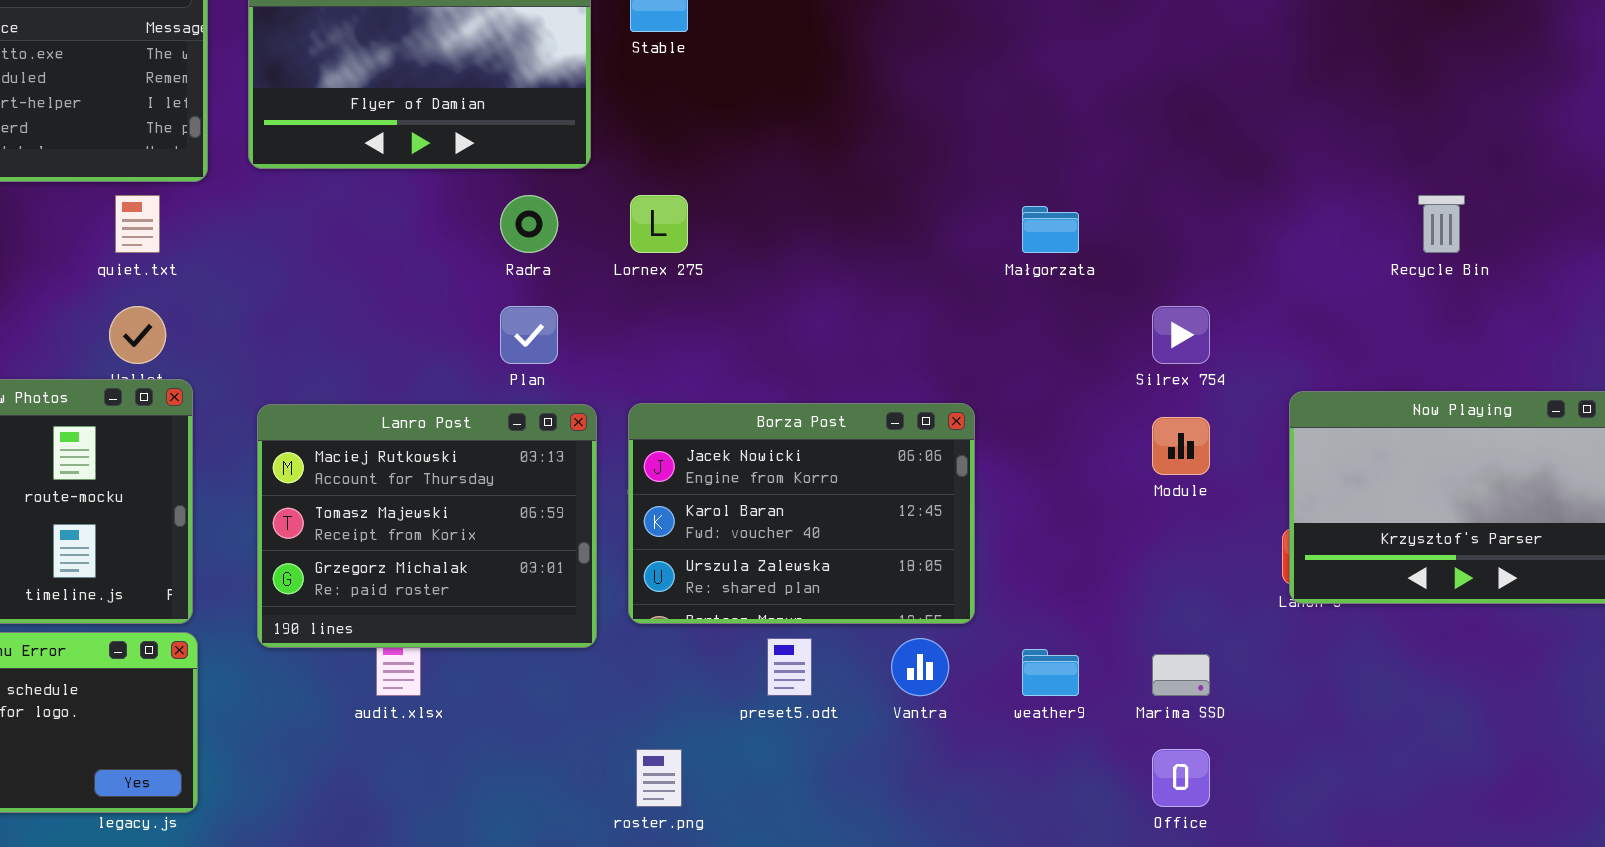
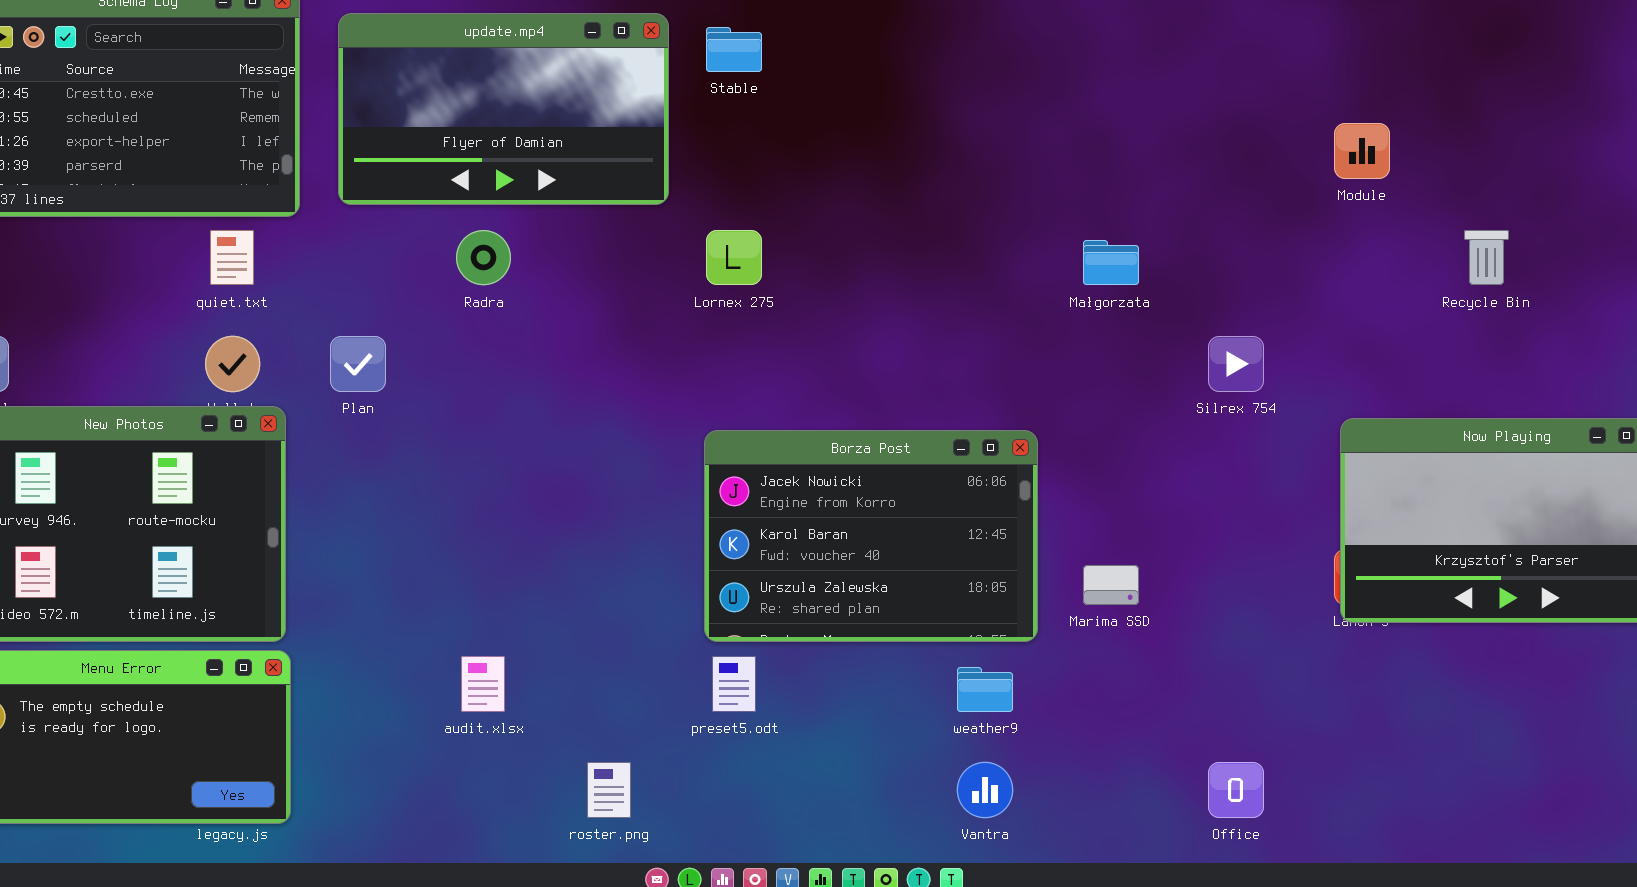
Radra: [500,195,558,253] -> [456,230,511,285], moved
Plan: [500,306,558,364] -> [330,336,386,392], moved
Lanro Post: [257,404,597,648] -> none, closed
Module: [1152,417,1210,475] -> [1334,123,1390,179], moved
preset5.odt: [767,638,812,696] -> [712,656,756,712], moved
Vantra: [891,638,949,696] -> [957,762,1013,818], moved
weather9: [1022,649,1079,696] -> [957,667,1013,712], moved
Marima SSD: [1152,654,1210,696] -> [1083,565,1139,605], moved
roster.png: [636,749,682,807] -> [587,762,631,818], moved

